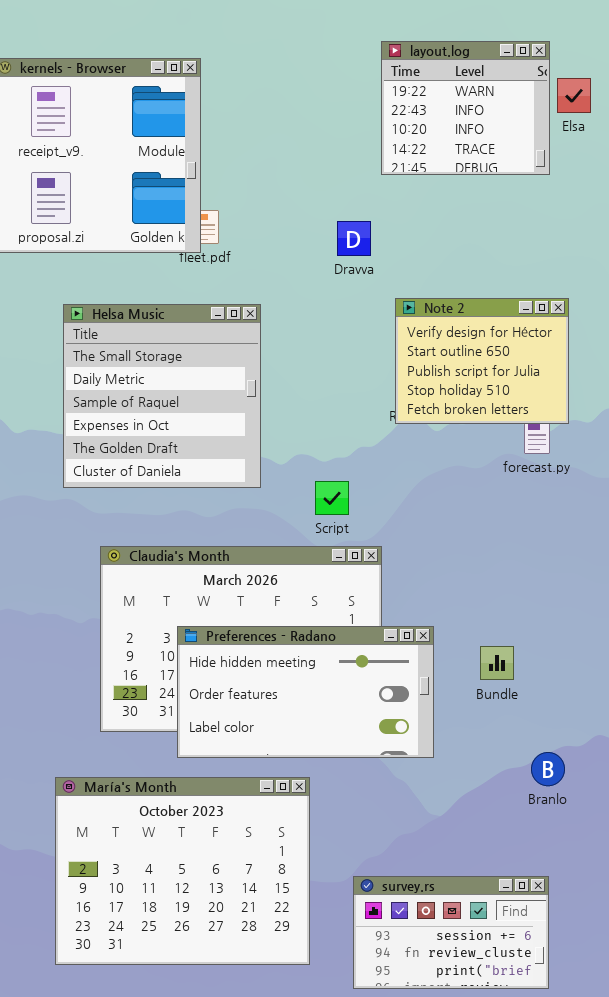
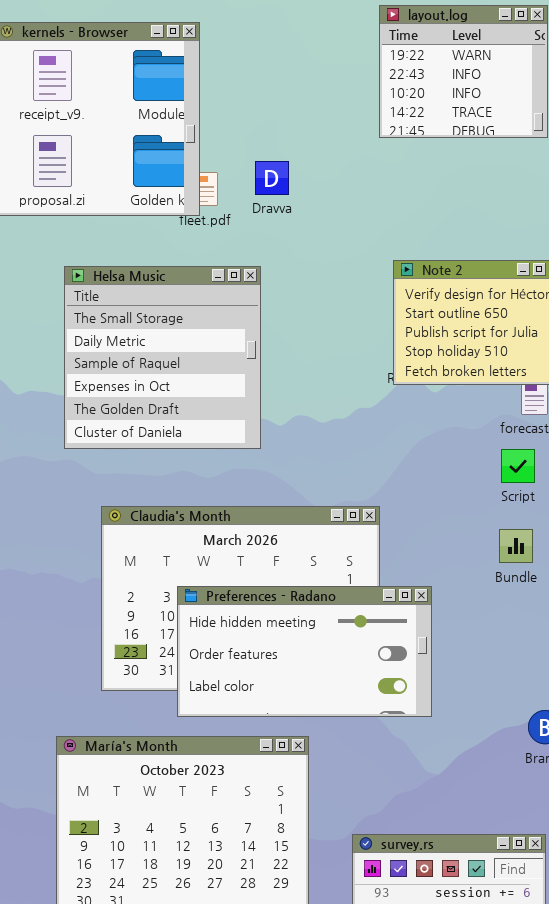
Dravva: [337,221,371,256] -> [255,161,289,195], moved
Script: [315,481,349,515] -> [501,449,535,483], moved
Bundle: [480,646,514,680] -> [499,529,533,563], moved

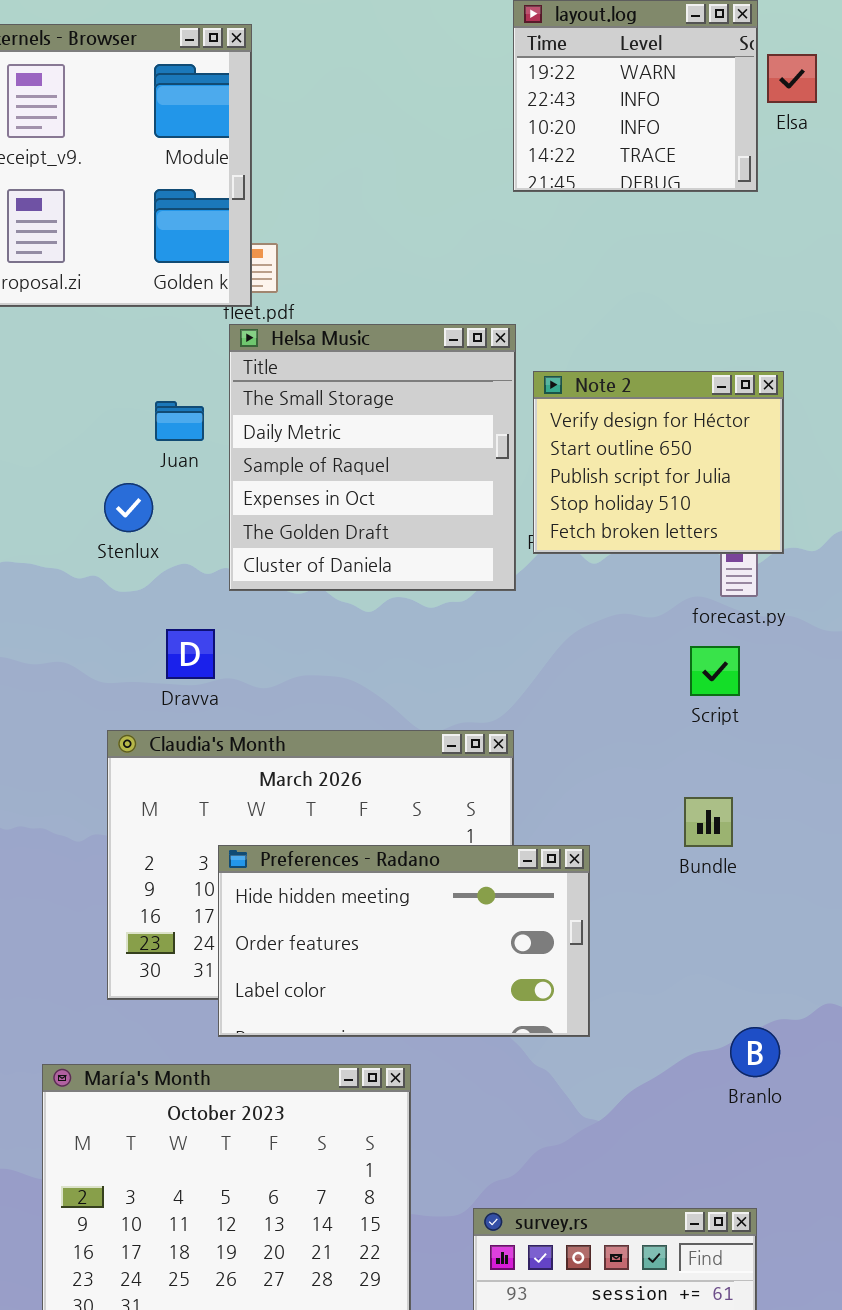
Dravva: [255,161,289,195] -> [166,629,215,679], moved
Helsa Music: [64,266,261,449] -> [229,324,516,591], moved
Bundle: [499,529,533,563] -> [684,797,733,847], moved

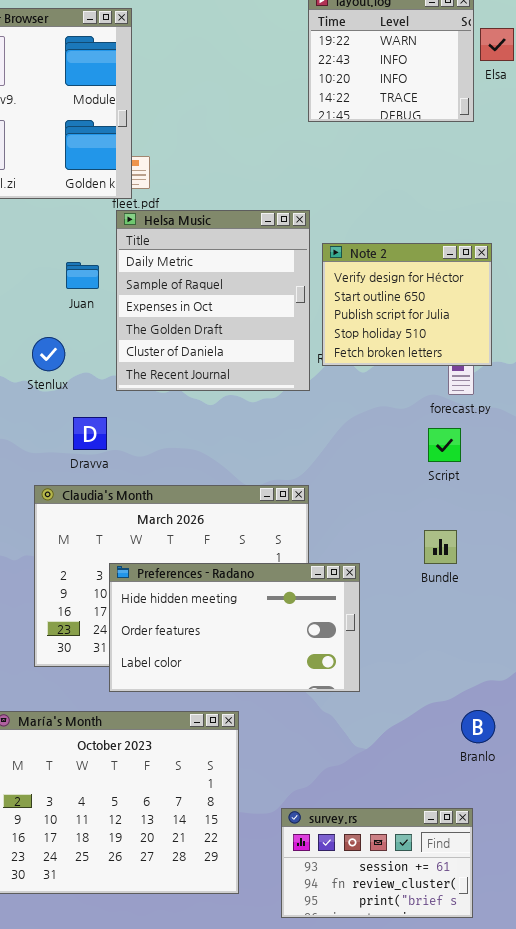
Helsa Music: [229,324,516,591] -> [116,210,310,391], scrolled down 1 row
Stenlux: [104,483,153,532] -> [32,337,65,371], moved
Branlo: [730,1027,780,1077] -> [461,710,495,743], moved

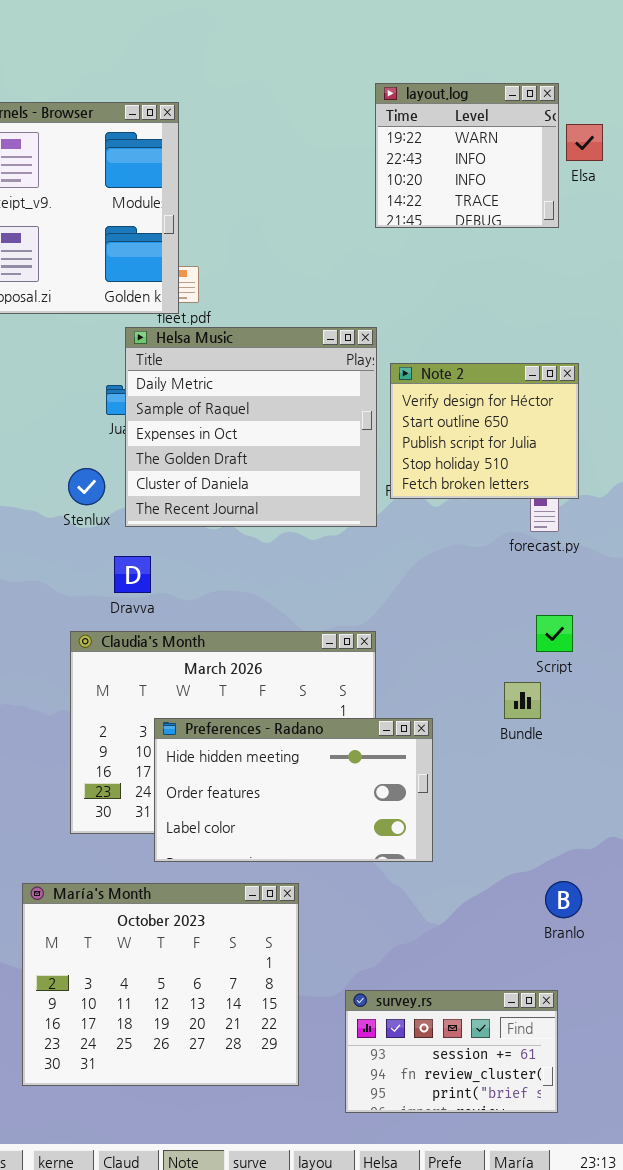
Helsa Music: [116,210,310,391] -> [125,327,377,527], resized
Script: [428,428,461,462] -> [536,615,573,652], moved

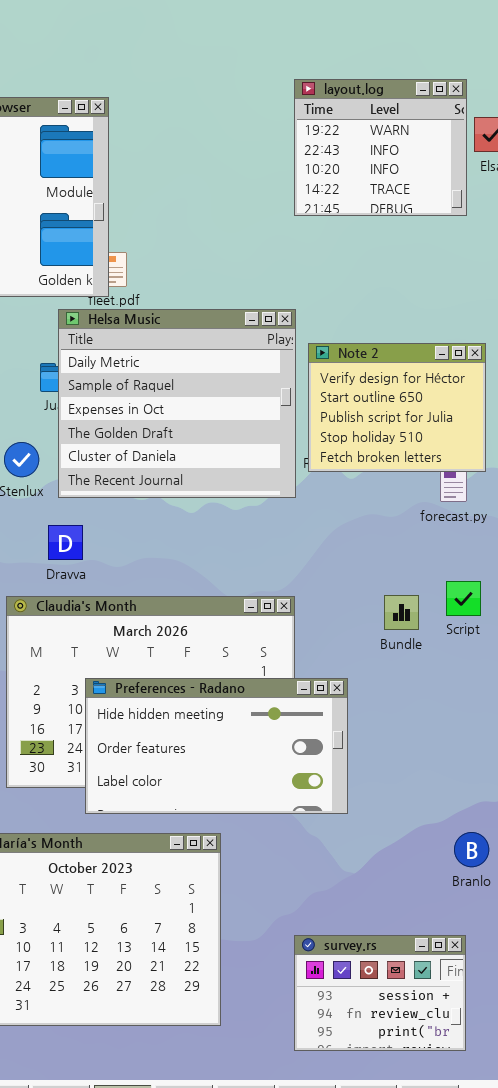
Bundle: [504,682,541,719] -> [384,595,419,630], moved
survey.rs: [345,990,558,1113] -> [294,935,466,1051], resized

